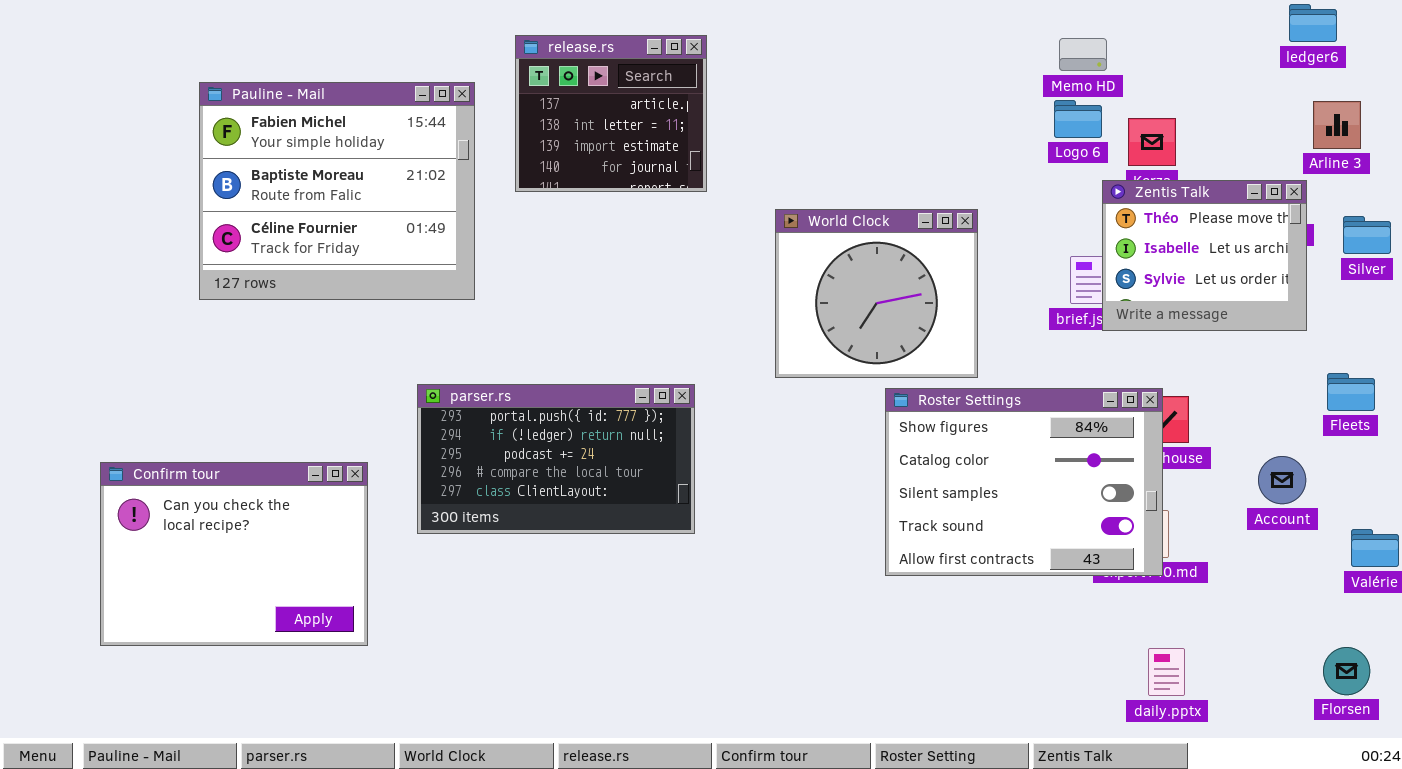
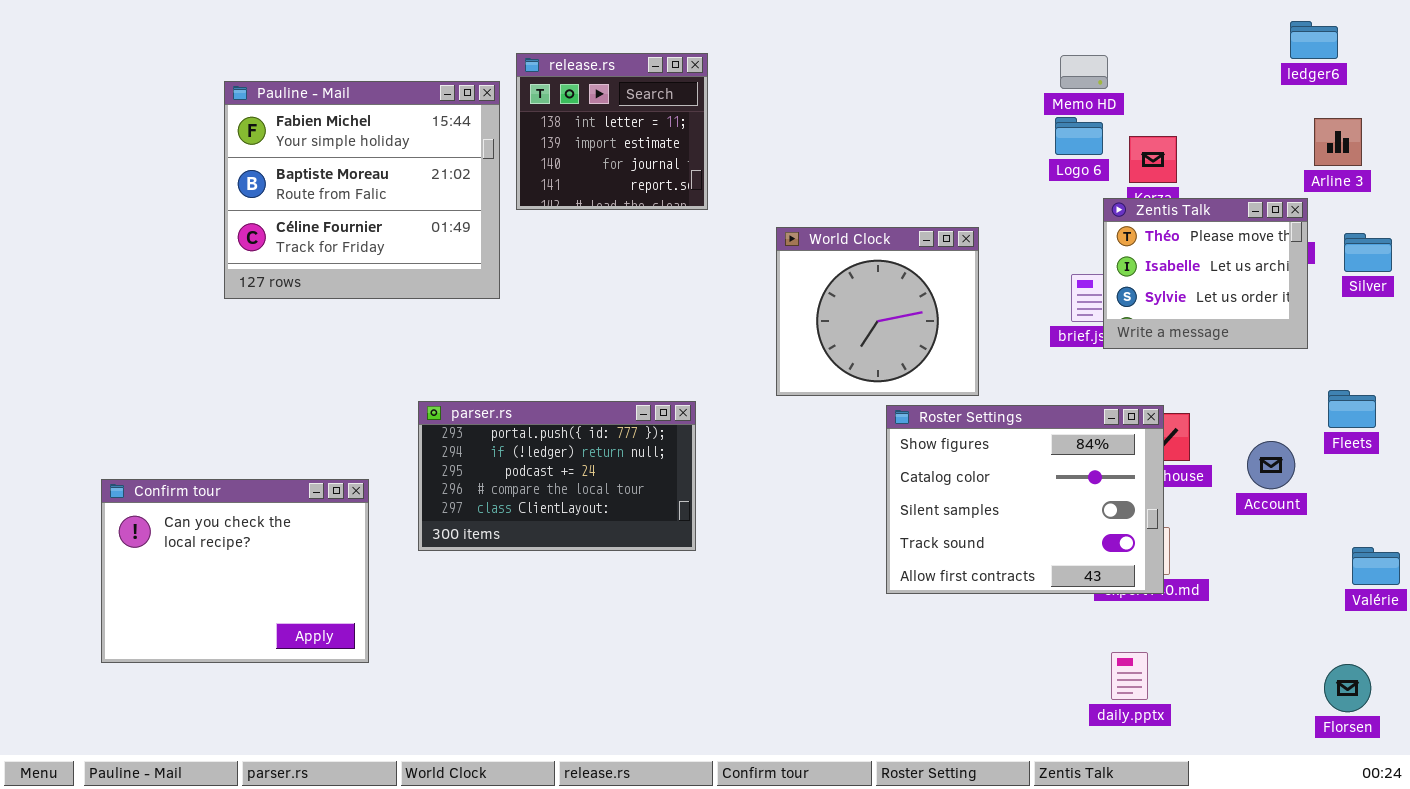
release.rs: [515,35,707,192] -> [516,53,708,210], scrolled down 1 row
Pauline - Mail: [199,82,475,300] -> [224,81,500,299], moved
Account: [1258,456,1306,504] -> [1247,441,1295,489], moved
daily.pptx: [1148,648,1185,696] -> [1111,652,1148,700], moved

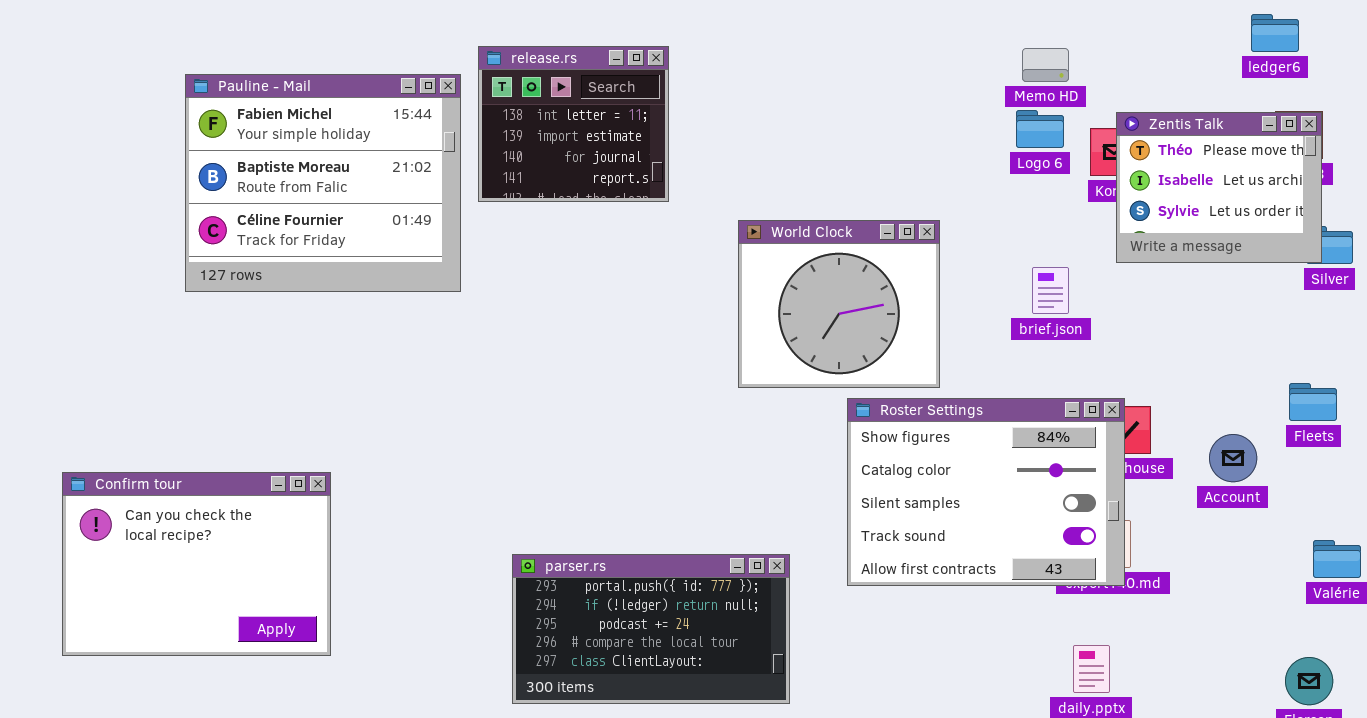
Zentis Talk: [1103,198,1308,349] -> [1116,112,1322,263], moved
parser.rs: [418,401,696,551] -> [512,554,790,704], moved

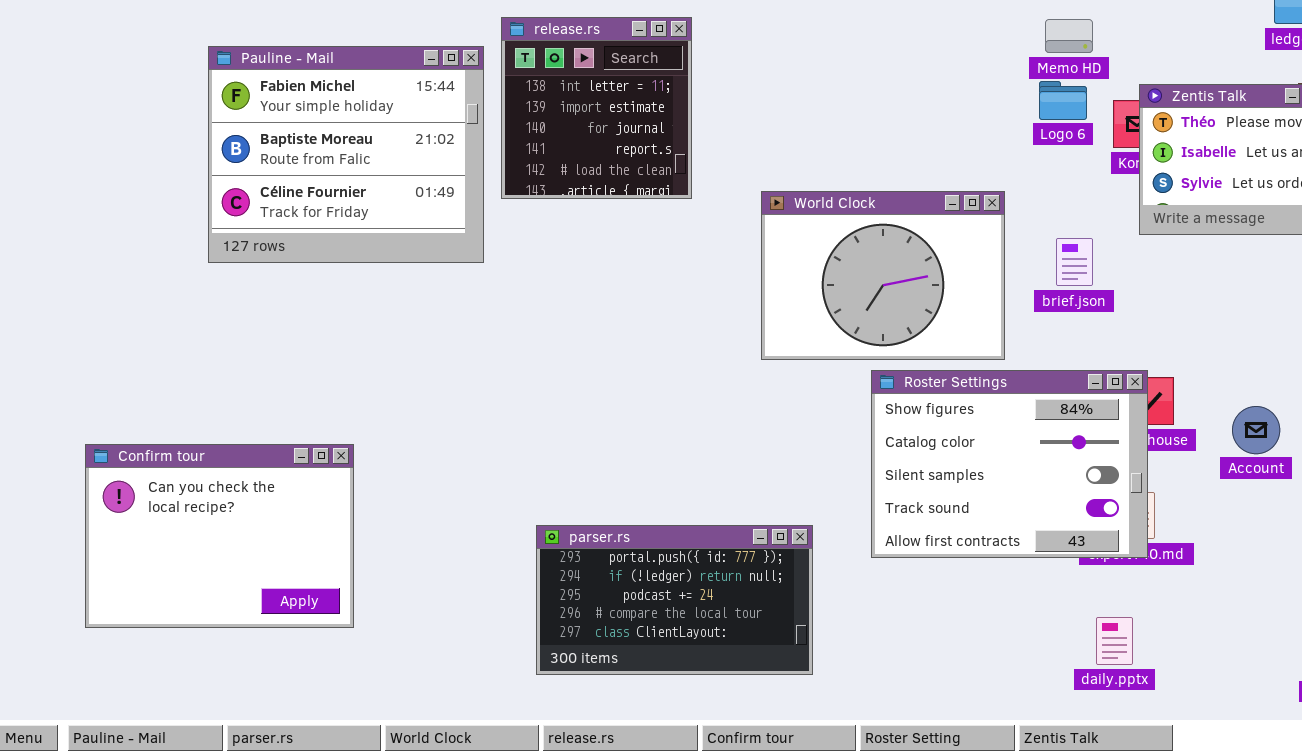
release.rs: [478,46,669,202] -> [501,17,692,199], resized
World Clock: [738,220,940,388] -> [761,191,1005,360], resized

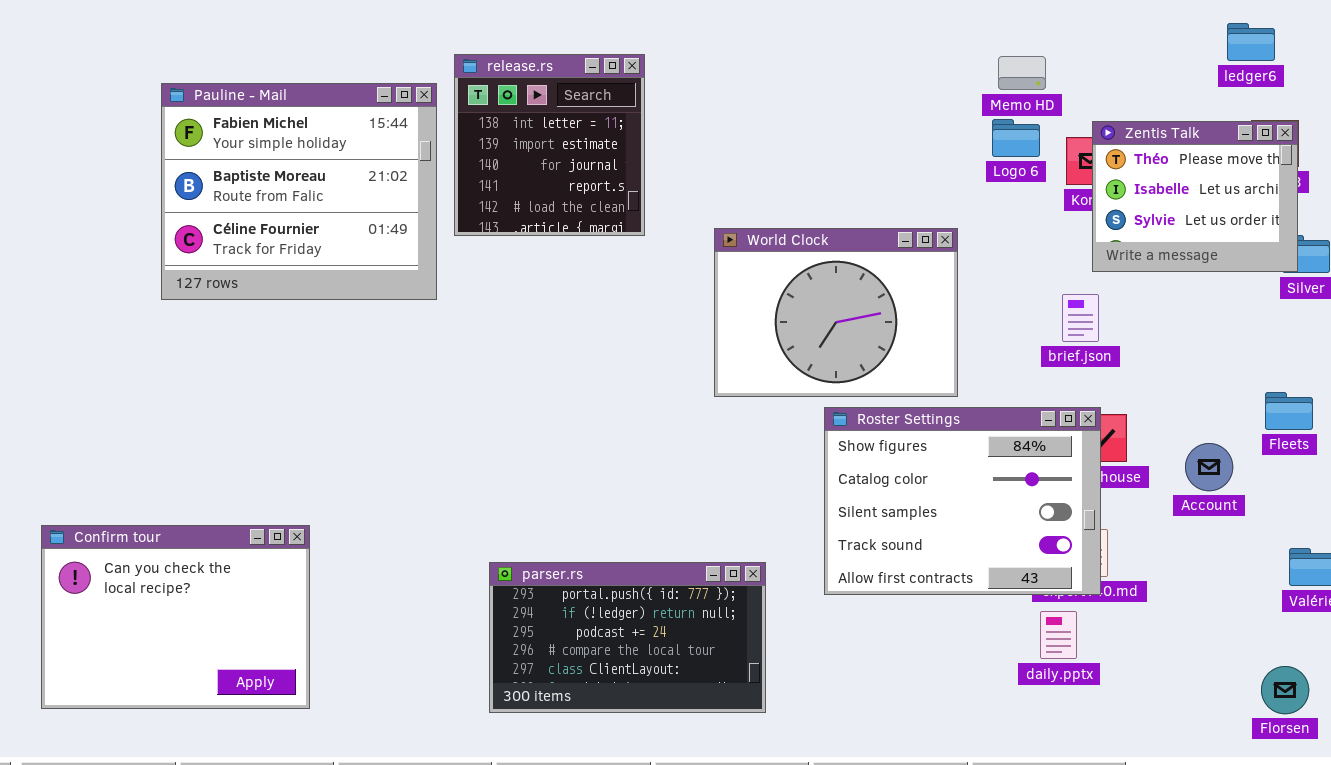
brief.json: [1056,238,1093,286] -> [1062,294,1099,342], moved
Confirm tour: [85,444,354,628] -> [41,525,310,709], moved
daily.pptx: [1096,617,1133,665] -> [1040,611,1077,659], moved

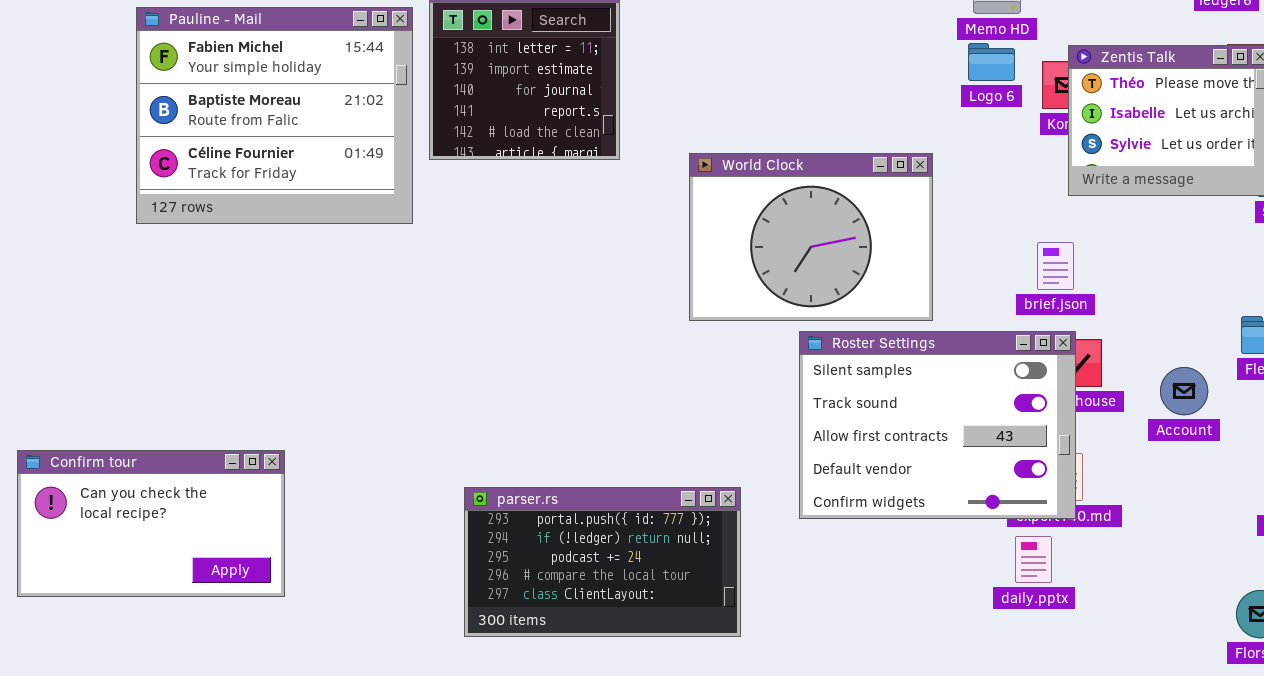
brief.json: [1062,294,1099,342] -> [1037,242,1074,290], moved
Roster Settings: [824,407,1101,595] -> [799,331,1076,519], scrolled down 2 rows
Confirm tour: [41,525,310,709] -> [17,450,285,597], resized

